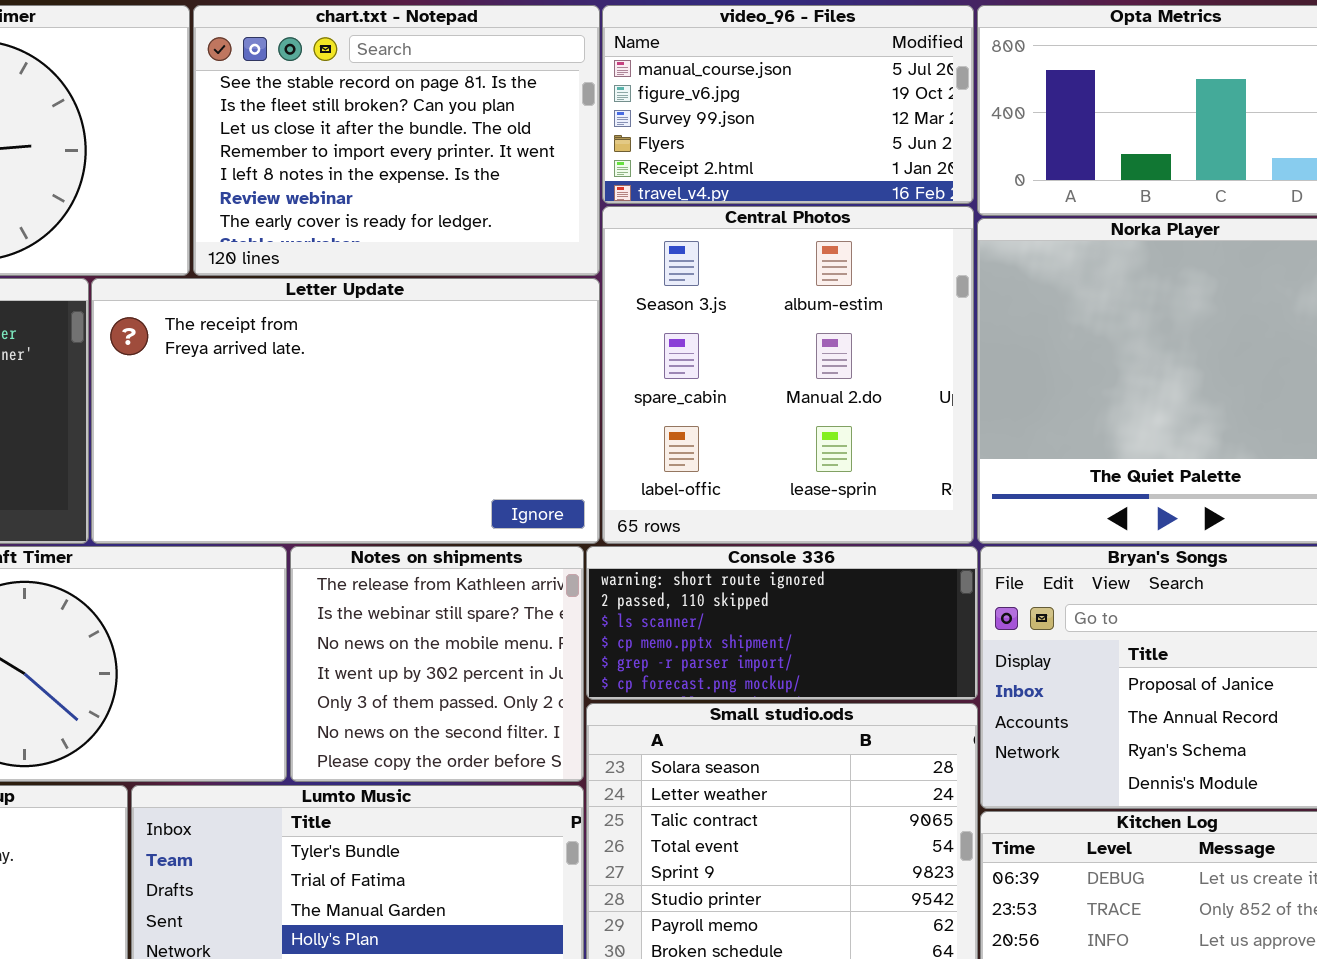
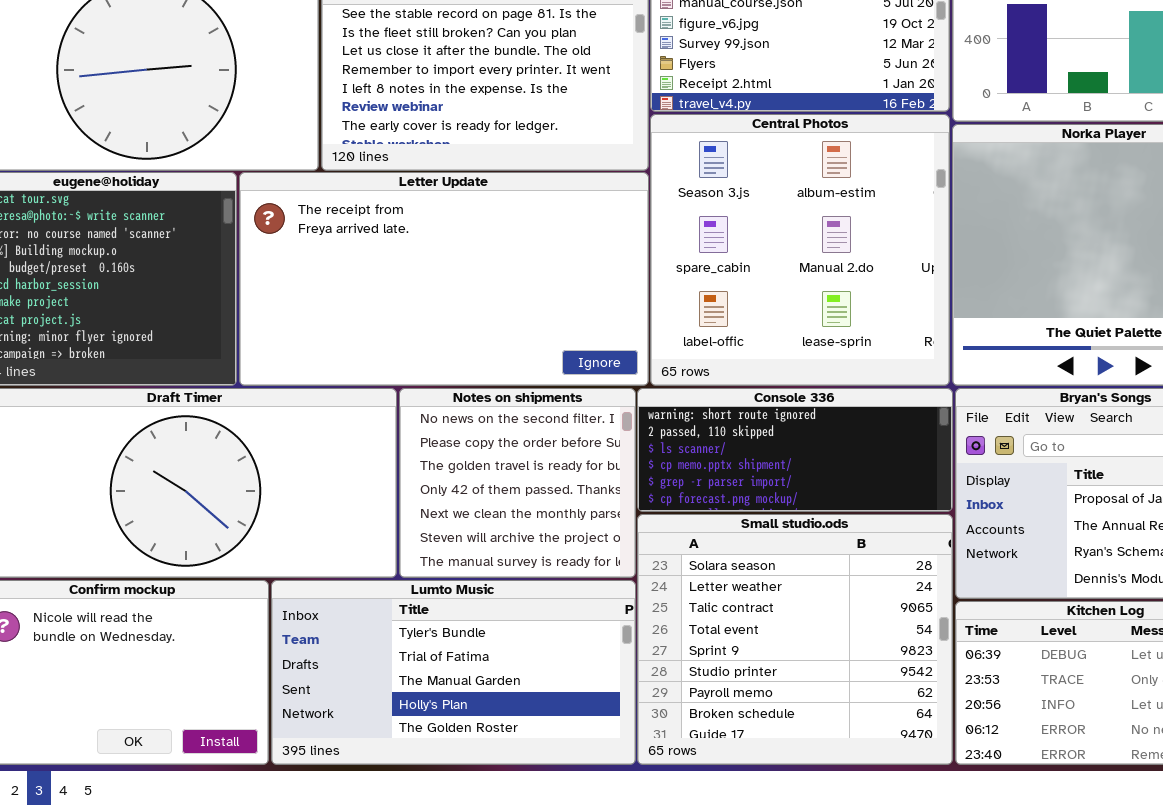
Notes on shipments: [290,546,584,782] -> [399,388,636,578], scrolled down 5 rows

